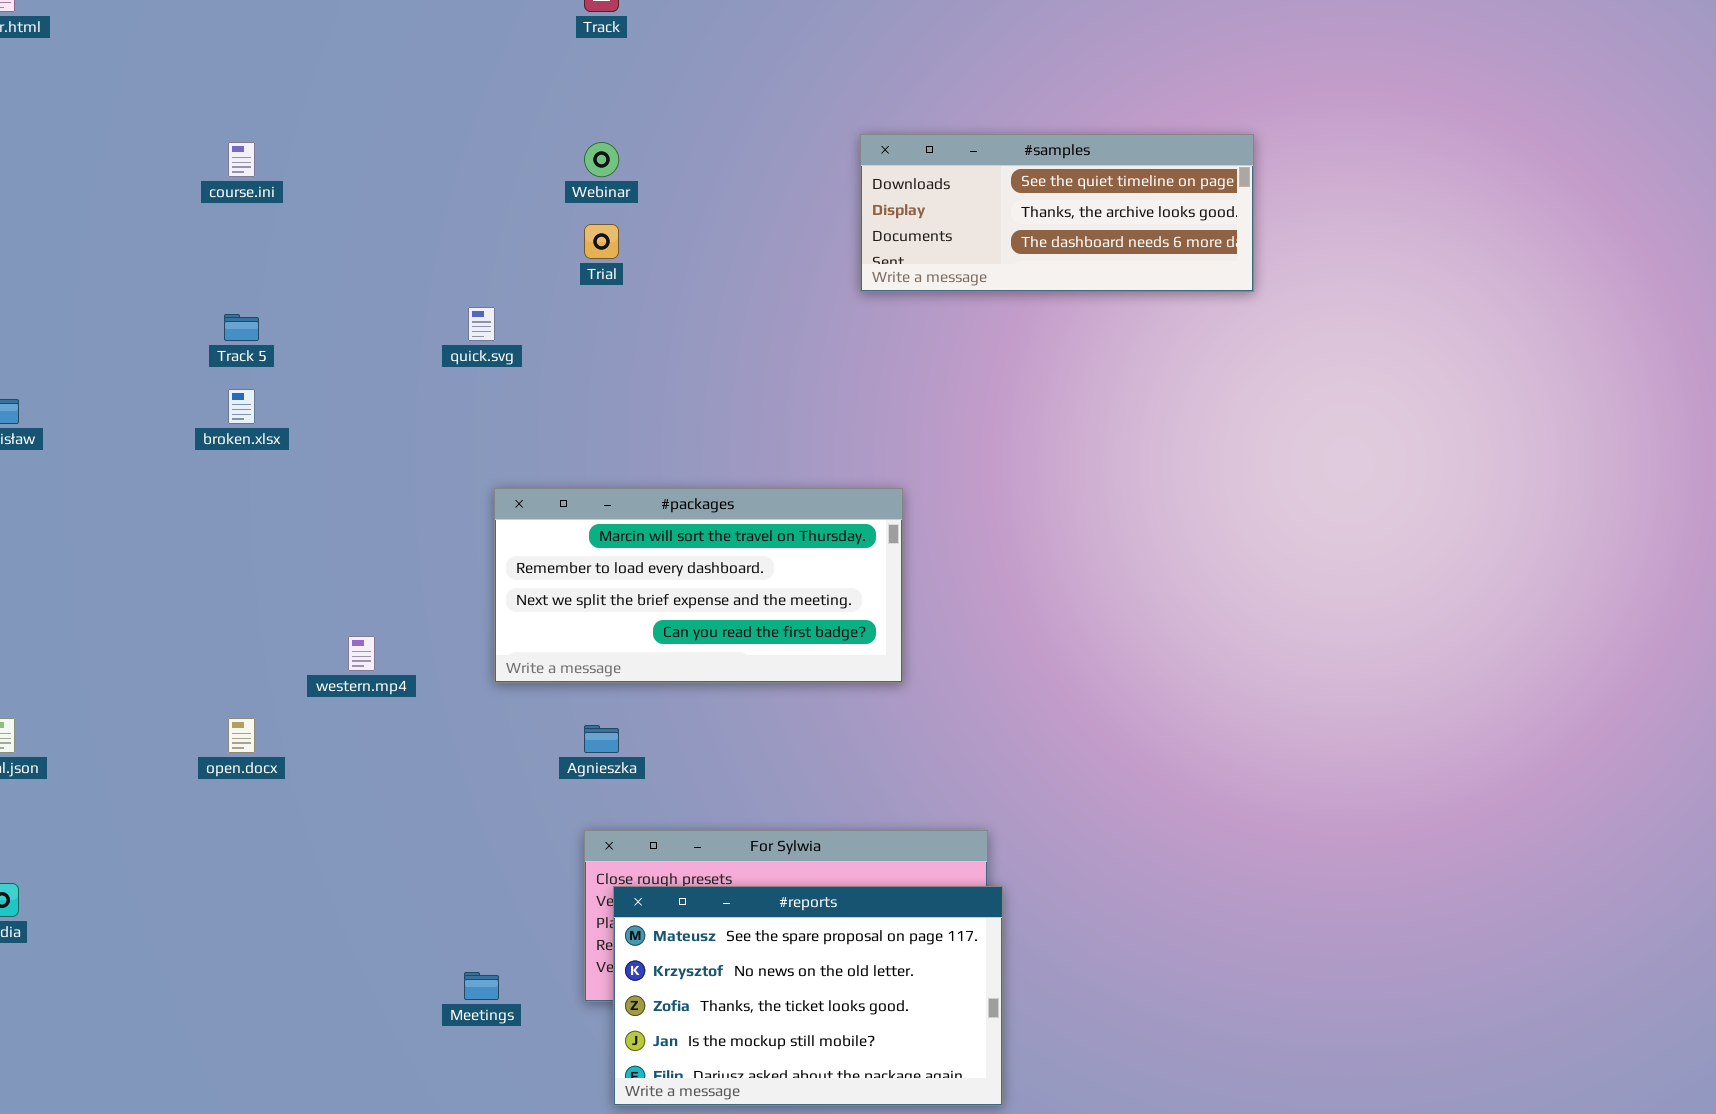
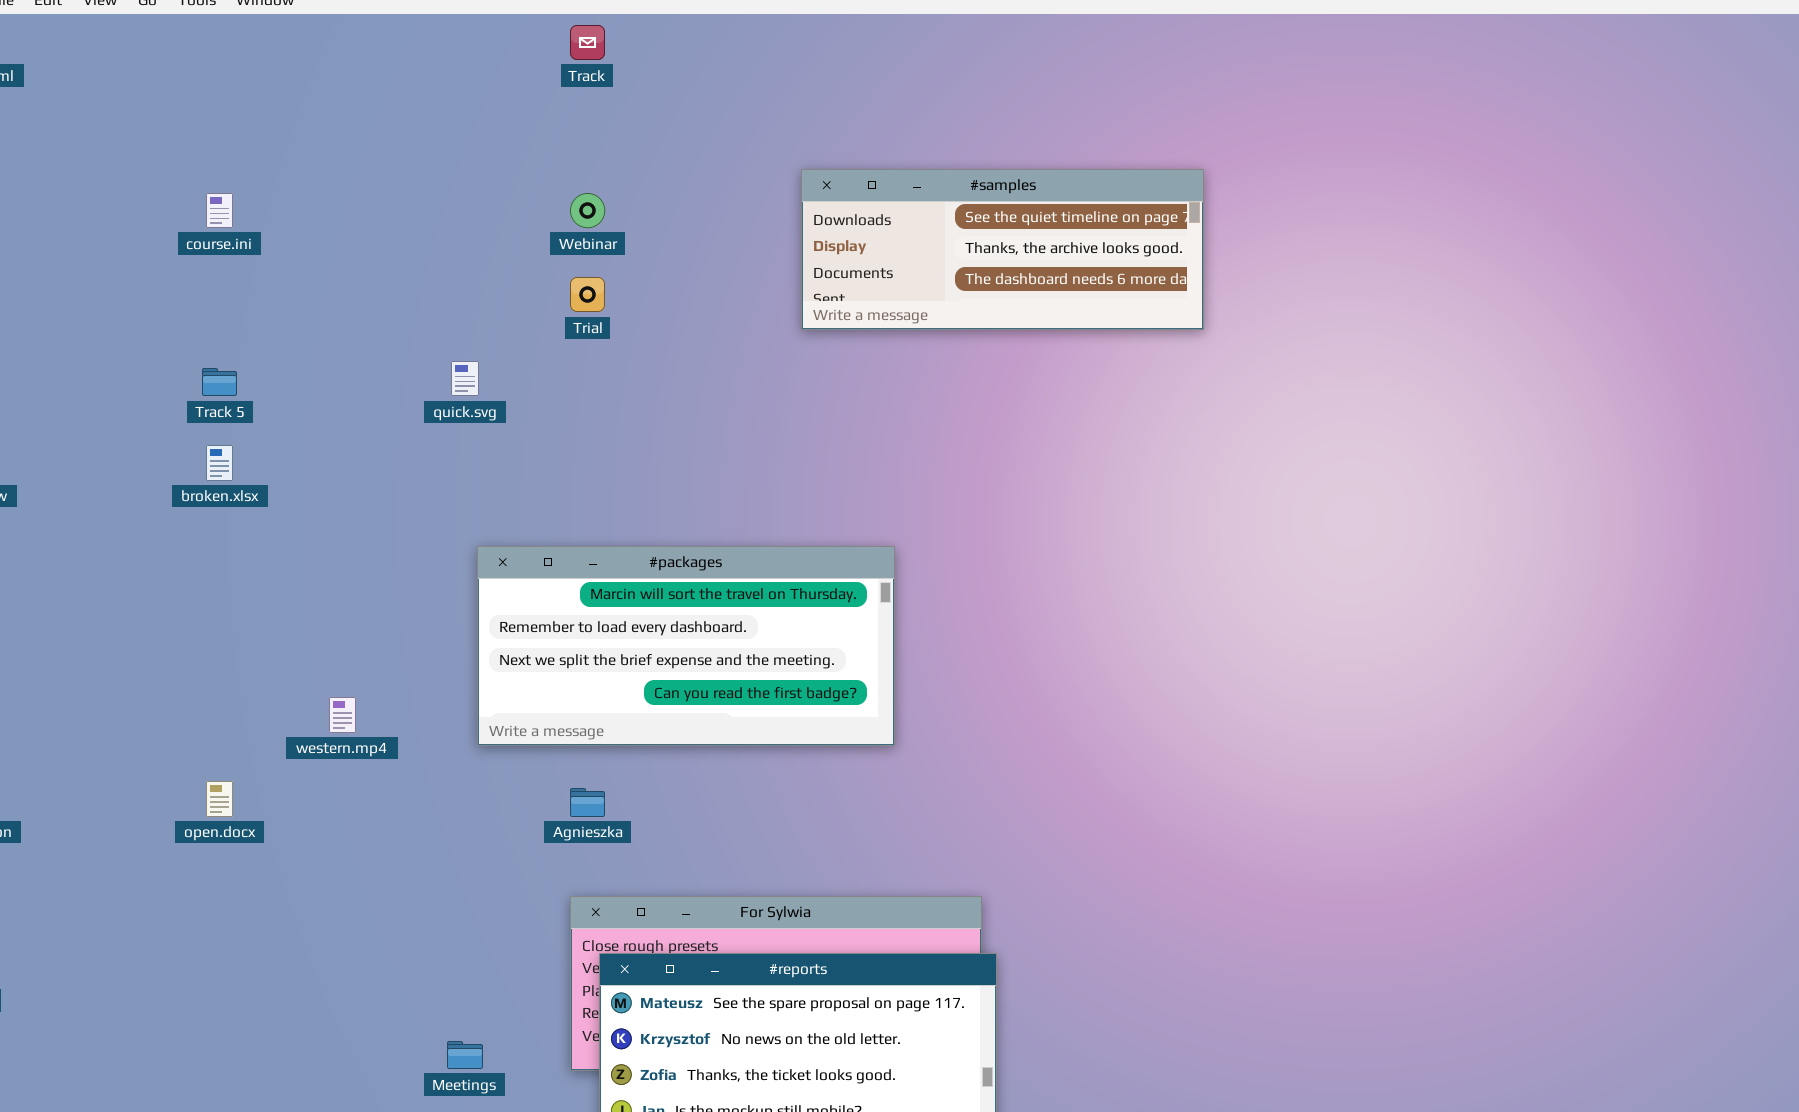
#samples: [860,134,1254,292] -> [801,169,1204,330], moved

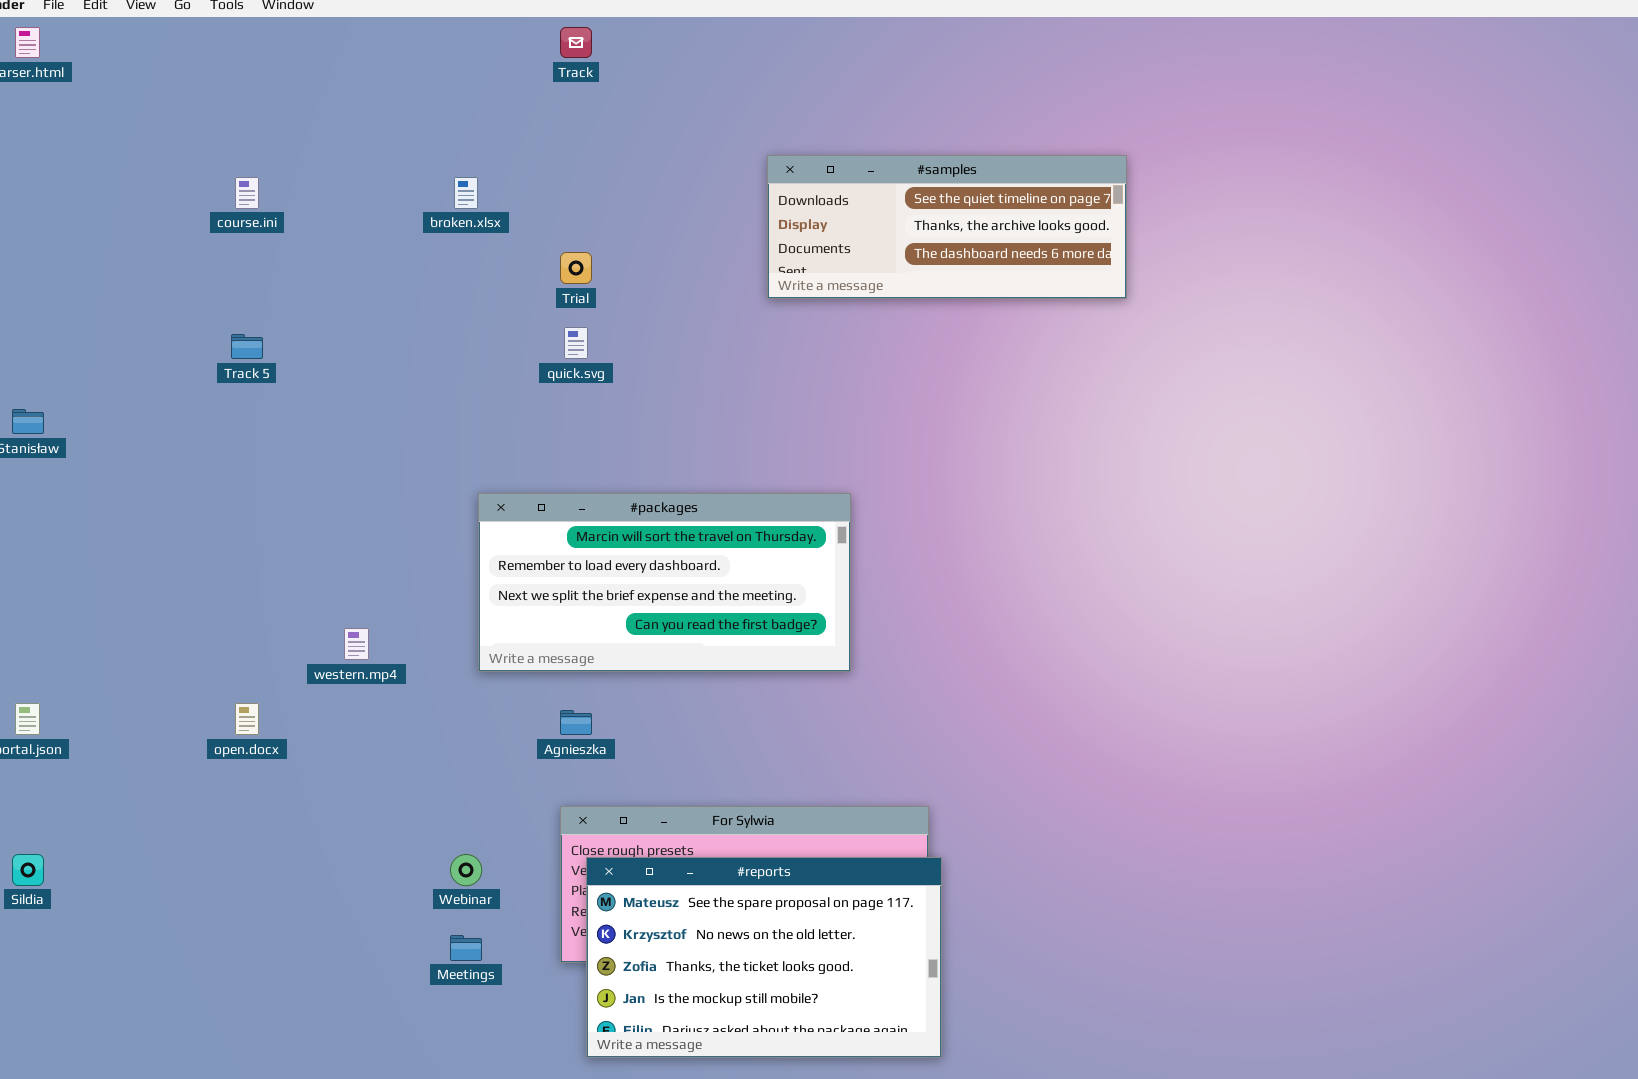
Webinar: [570,193,605,228] -> [450,854,482,886], moved
quick.svg: [451,361,479,396] -> [564,327,588,359], moved
broken.xlsx: [206,445,233,481] -> [454,177,478,209], moved

